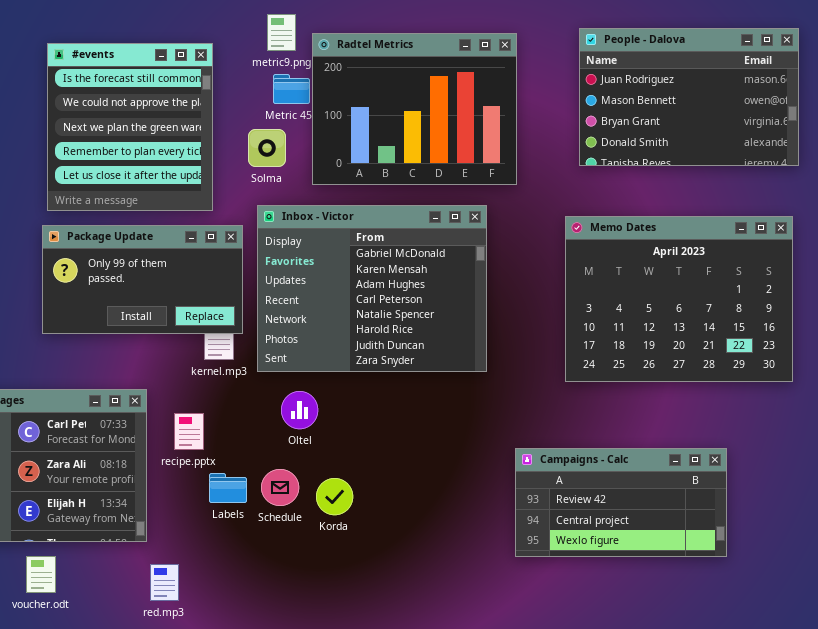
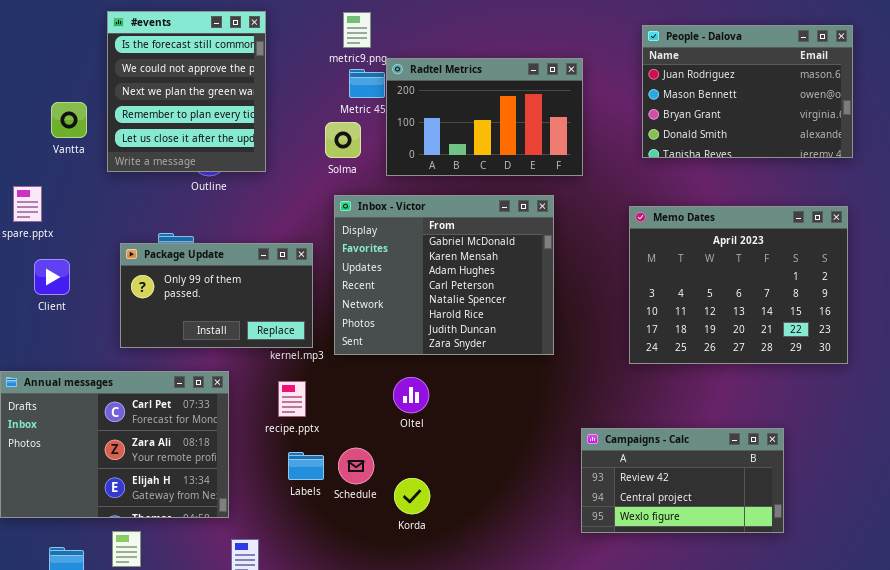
Radtel Metrics: [312,33,517,185] -> [386,58,583,176], resized
#events: [47,43,213,211] -> [107,11,266,172], moved
Package Update: [42,225,243,334] -> [120,243,313,348], moved
Oltel: [281,391,318,429] -> [393,377,429,413], moved
recipe.pptx: [174,413,204,450] -> [278,381,306,417], moved
Korda: [316,478,353,515] -> [394,478,430,514], moved

